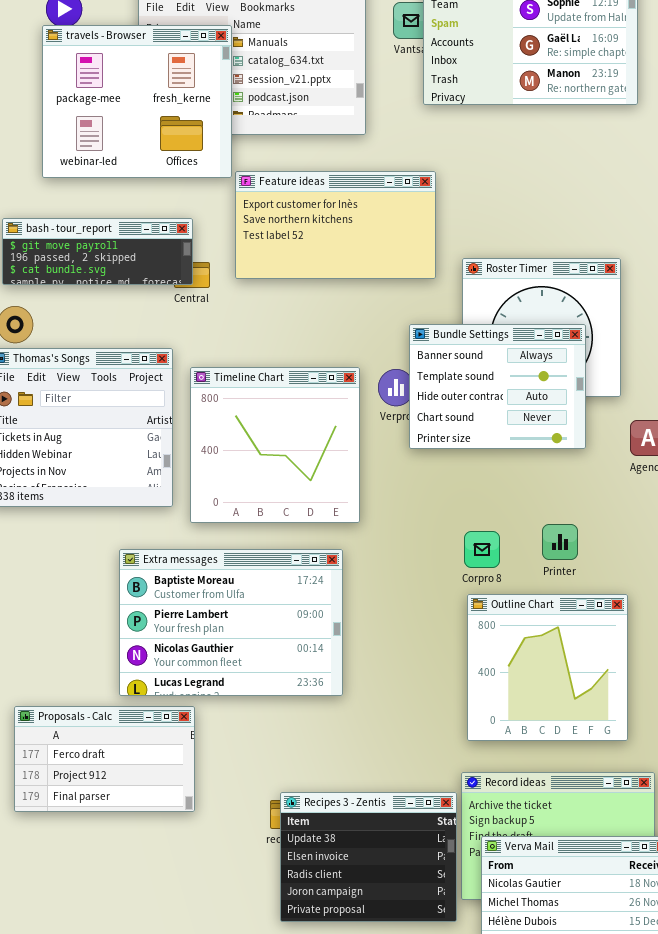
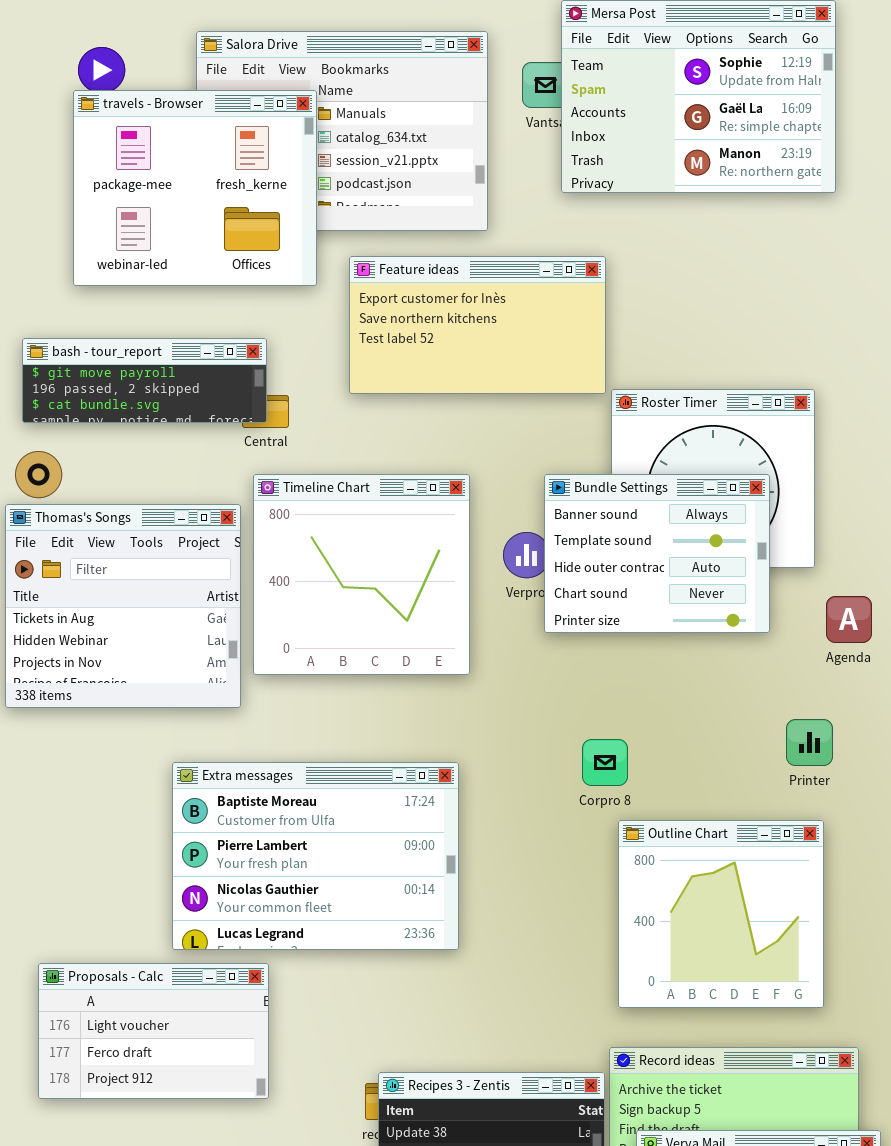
Feature ideas: [235,171,436,279] -> [349,256,606,394], moved
Timeline Chart: [190,367,360,523] -> [253,474,470,675], moved
Printer: [542,524,578,560] -> [786,719,833,766], moved
Corpro 8: [464,531,500,568] -> [582,739,628,786], moved
Proposals - Calc: [14,706,195,812] -> [38,963,269,1099], scrolled up 1 row

